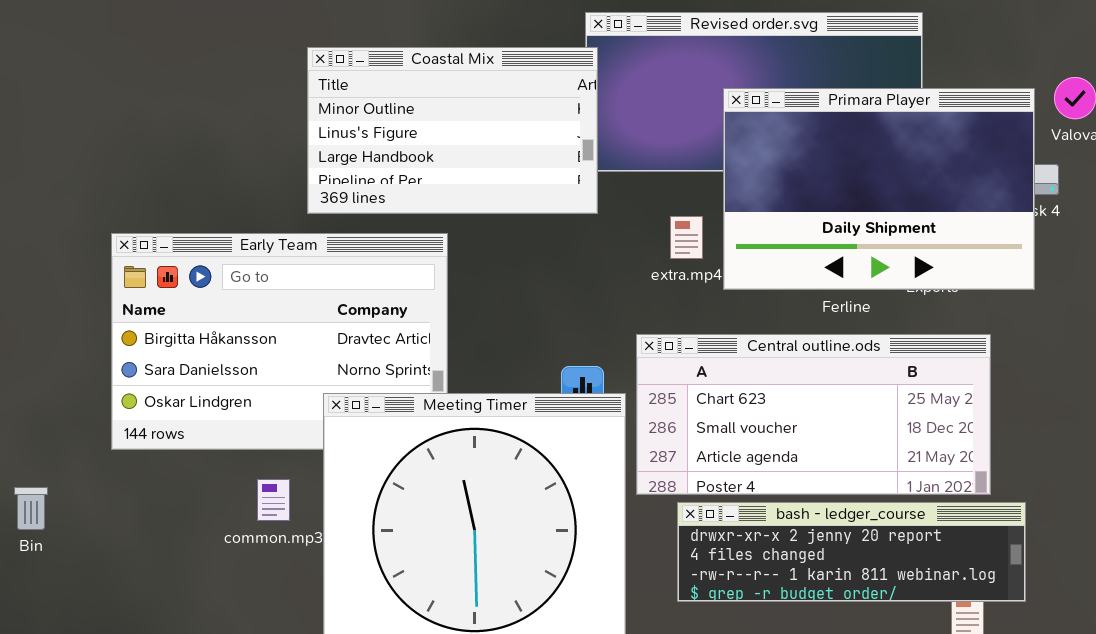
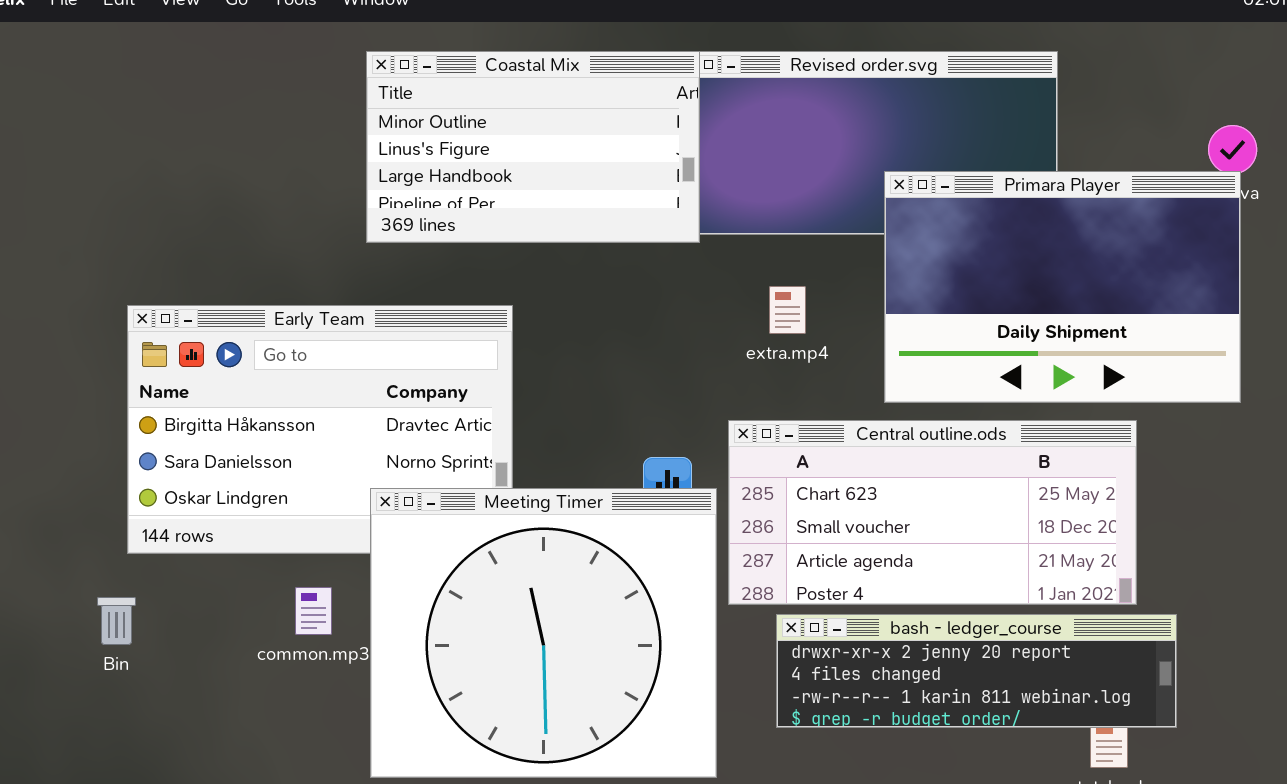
Coastal Mix: [307,47,598,214] -> [366,51,700,243], moved
Primara Player: [723,88,1035,290] -> [884,171,1241,403], moved
Bin: [14,487,48,530] -> [97,597,136,645], moved

